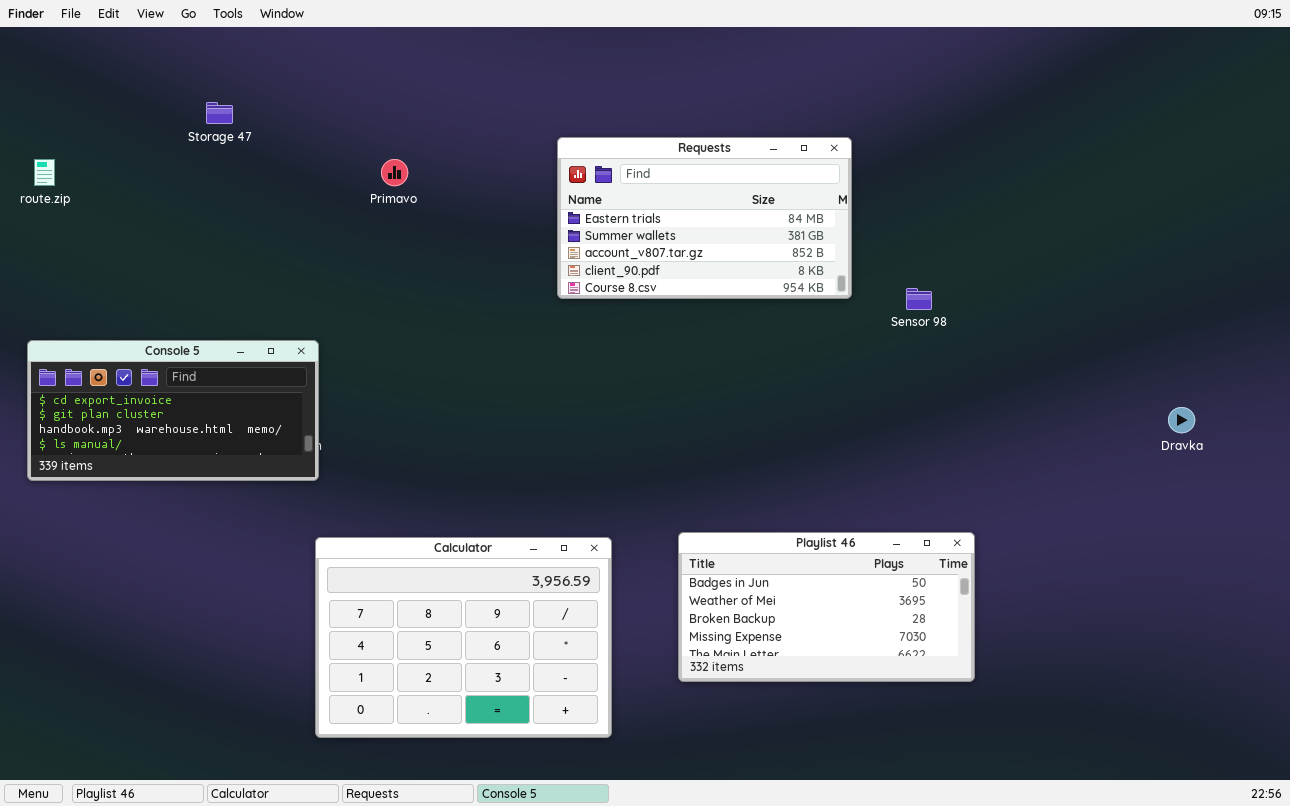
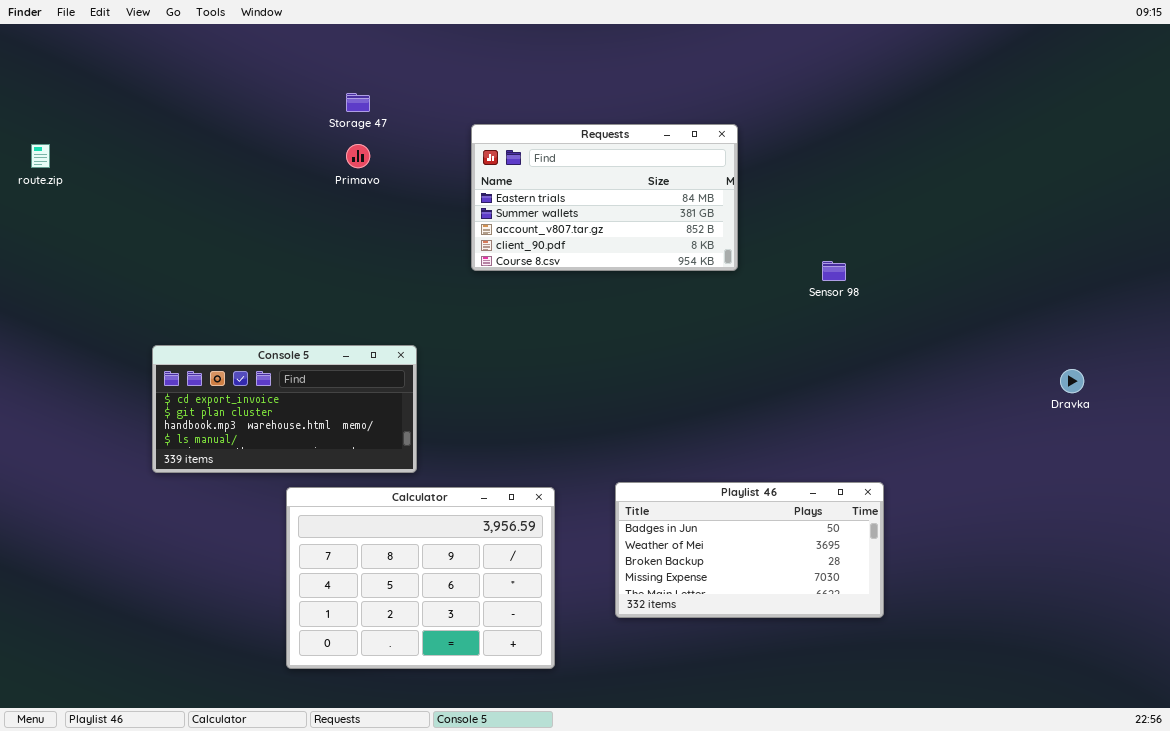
Storage 47: [206,102,233,124] -> [346,93,370,112], moved
Requests: [557,137,852,299] -> [471,124,738,271], moved
Console 5: [27,340,319,481] -> [152,345,417,473], moved

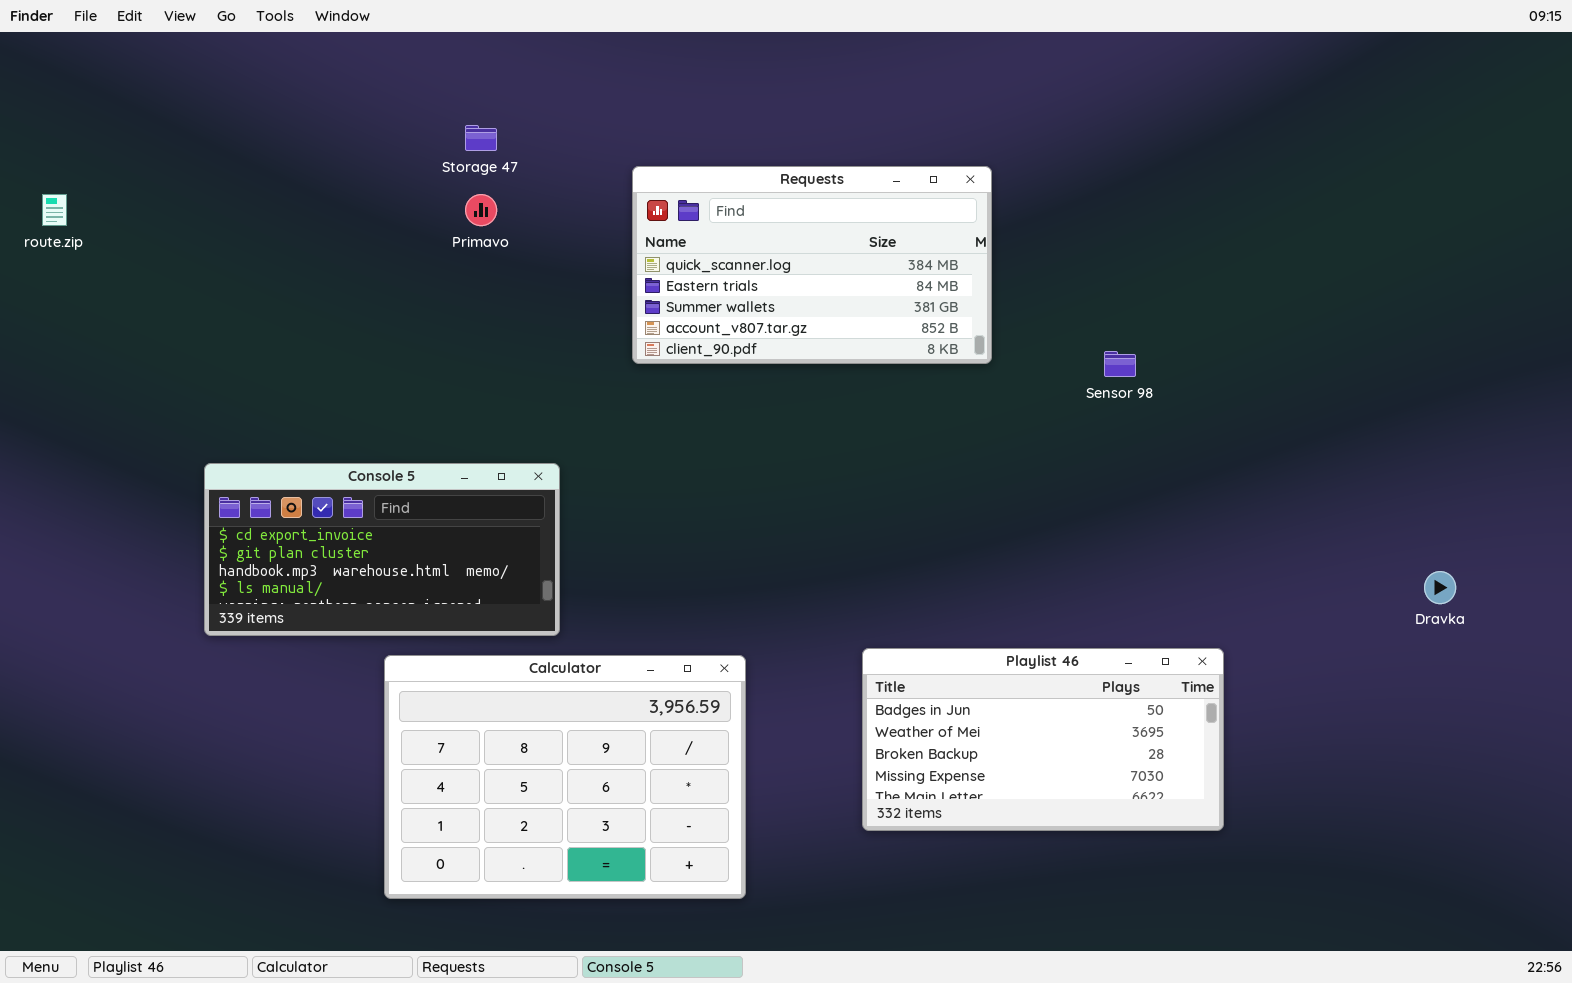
Requests: [471,124,738,271] -> [632,166,992,364], scrolled up 1 row
Dravka: [1060,369,1084,393] -> [1424,571,1456,604], moved
Playlist 46: [615,482,884,618] -> [862,648,1224,831], moved

